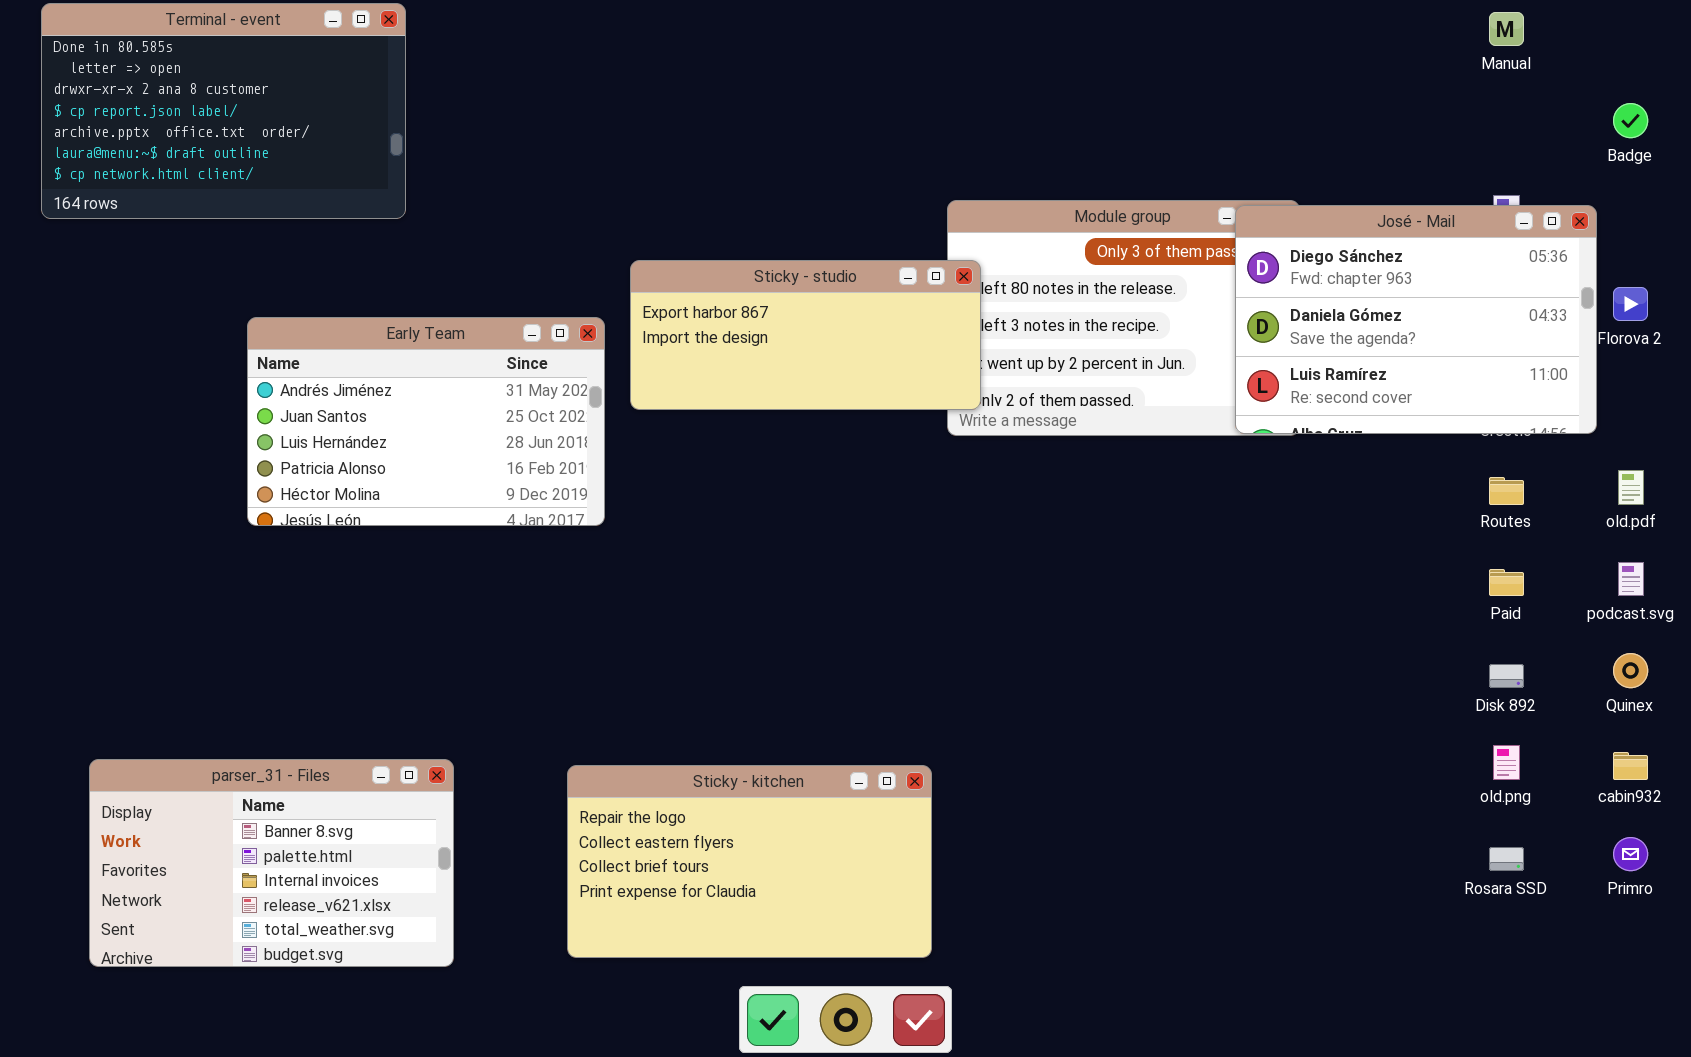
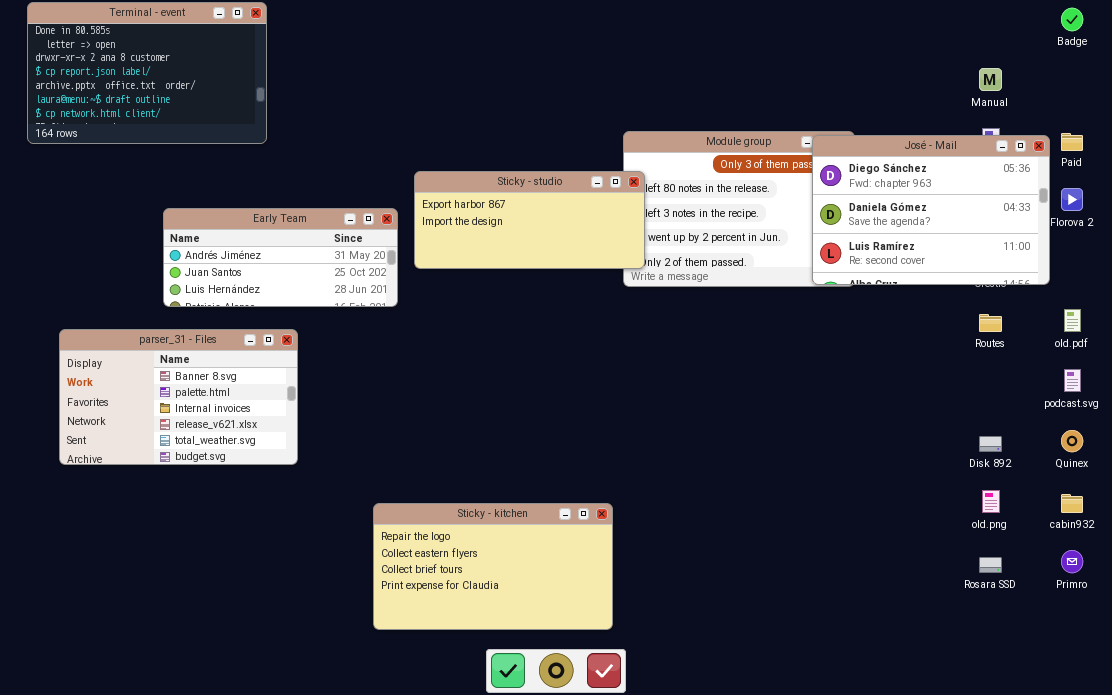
Manual: [1489,12,1524,46] -> [979,68,1002,91], moved
Badge: [1613,103,1648,138] -> [1061,8,1083,31], moved
Early Team: [247,317,605,526] -> [163,208,398,307], resized
Paid: [1489,569,1524,596] -> [1061,133,1083,151], moved
parser_31 - Files: [89,759,454,967] -> [59,329,298,465], moved

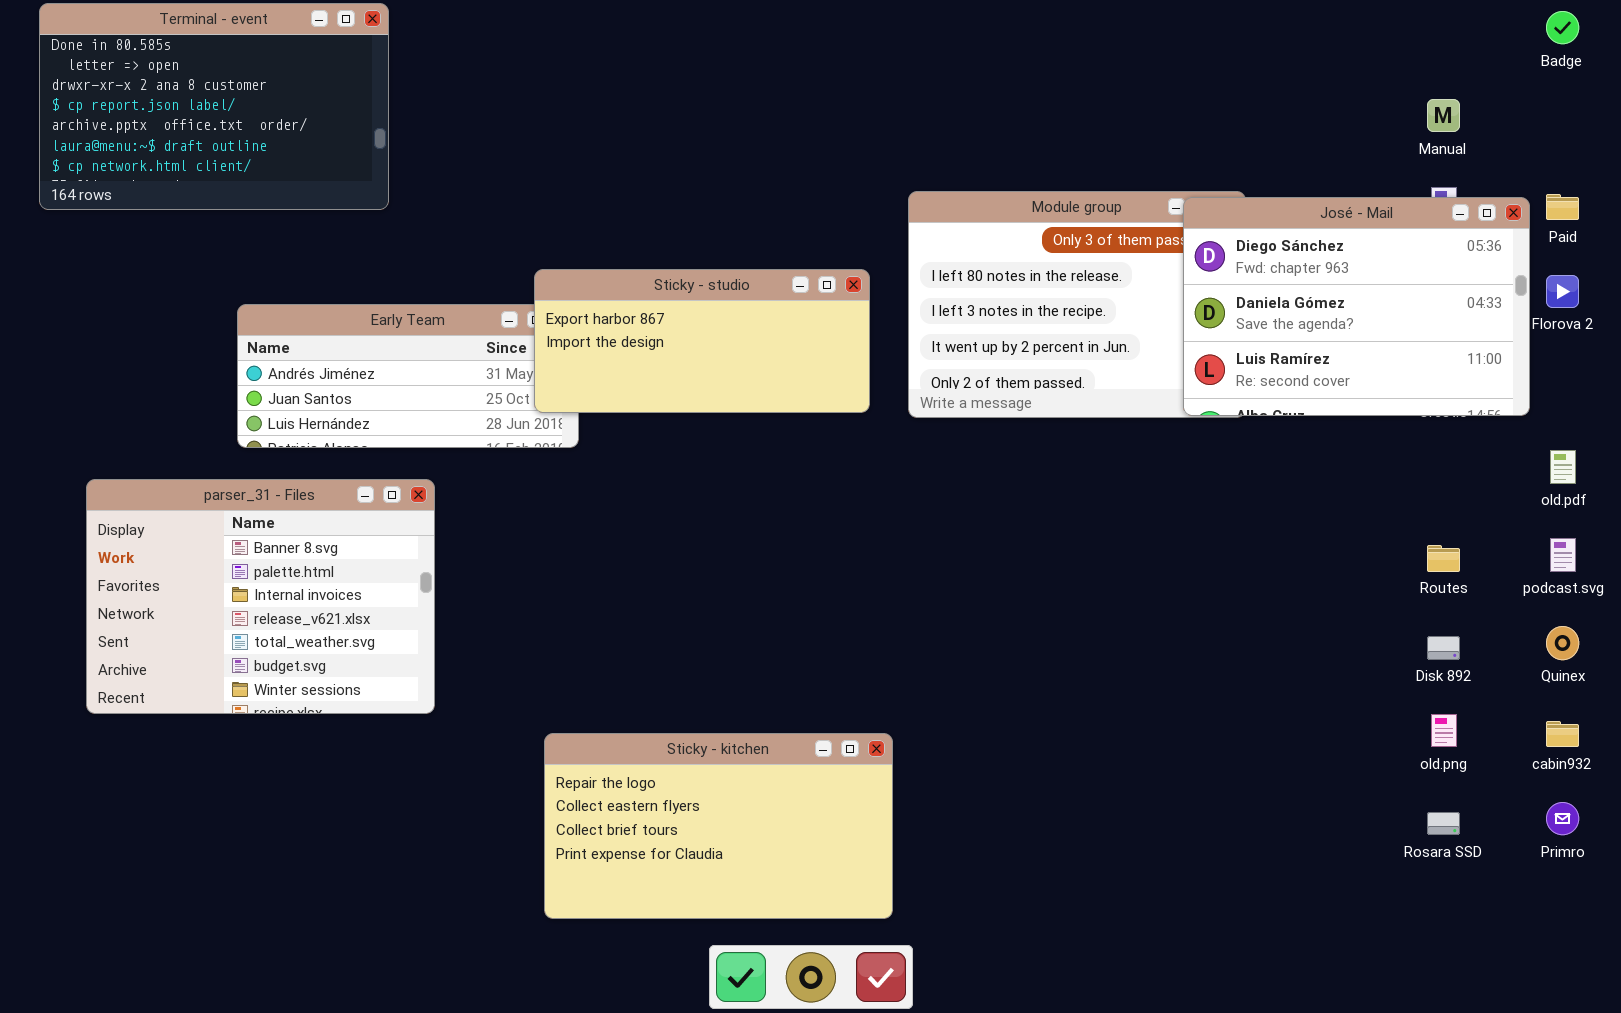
Sticky - studio: [414,171,645,269] -> [534,269,870,413], moved
Routes: [979,314,1002,332] -> [1427,545,1460,572], moved
parser_31 - Files: [59,329,298,465] -> [86,479,435,714], resized

